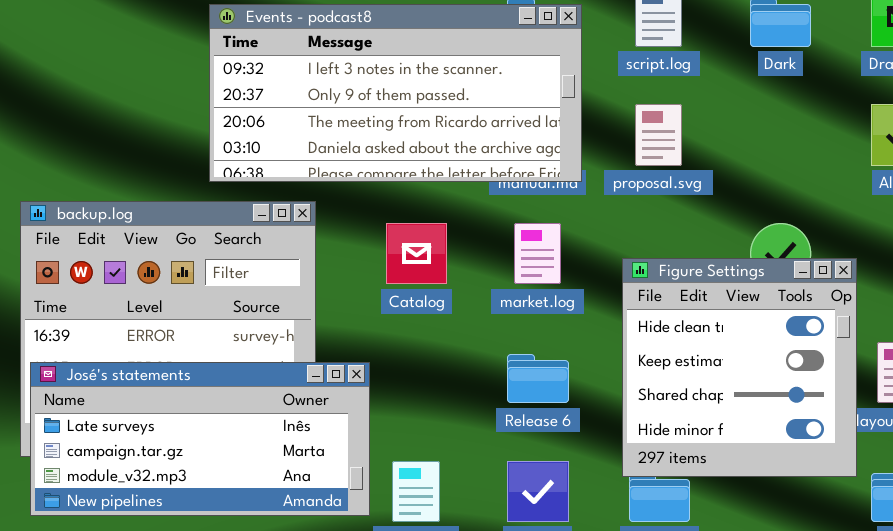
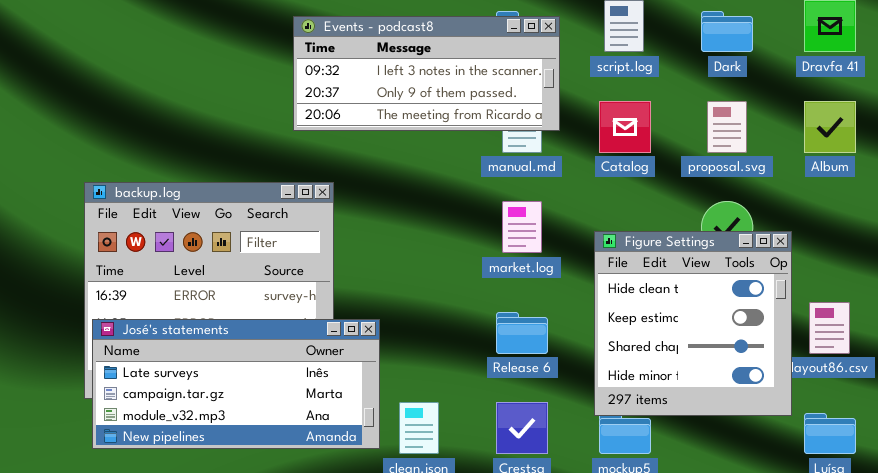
Events - podcast8: [209,4,582,182] -> [293,16,560,131], resized
proposal.svg: [635,104,682,166] -> [707,101,747,153], moved
Catalog: [386,223,447,284] -> [599,101,651,153], moved

